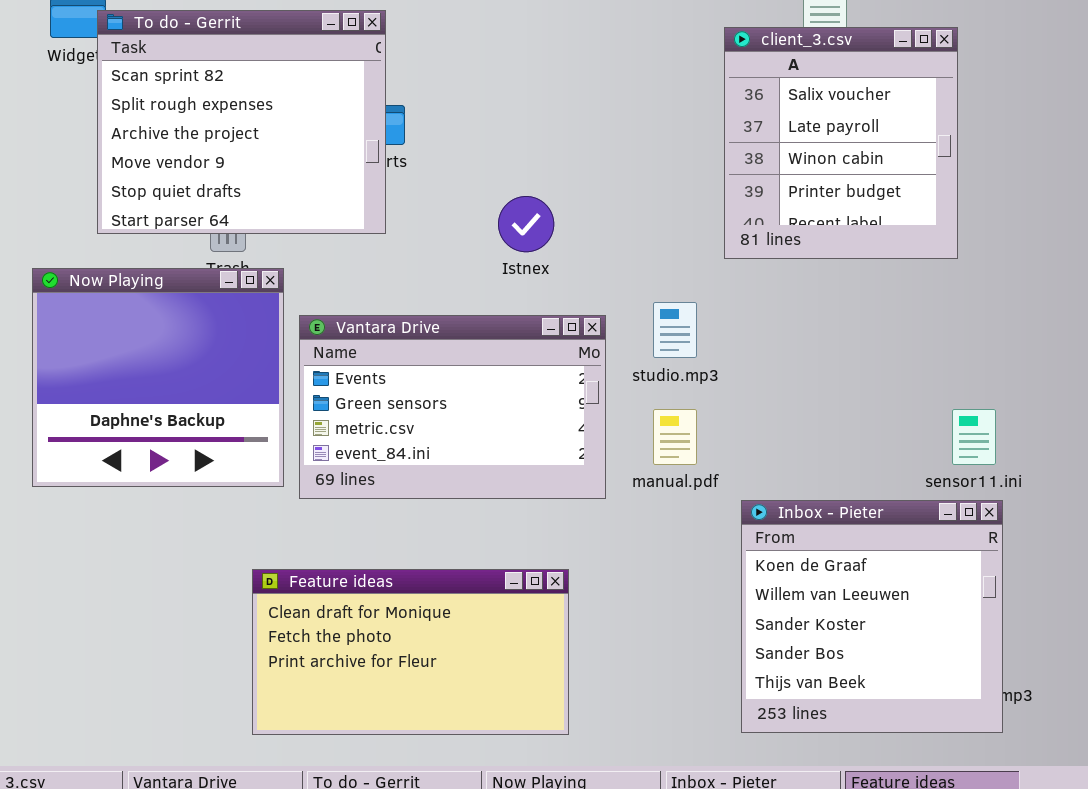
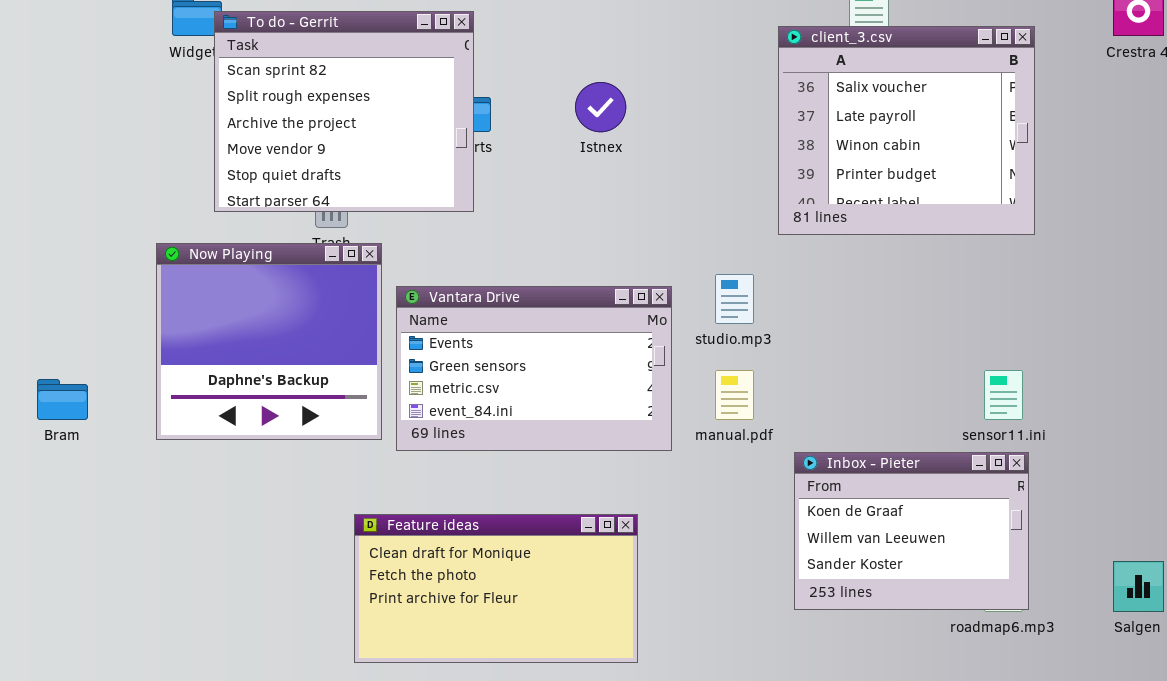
client_3.csv: [724,27,958,259] -> [778,26,1035,235], resized
Istnex: [498,196,554,252] -> [575,82,626,132], moved
Inbox - Pieter: [741,500,1003,733] -> [794,452,1029,610], resized

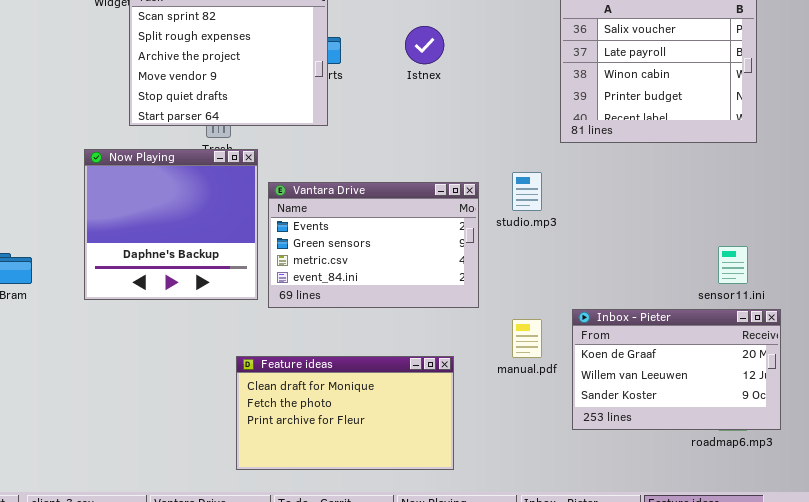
manual.pdf: [715,370,754,420] -> [512,319,542,358], moved
Inbox - Pieter: [794,452,1029,610] -> [572,309,781,430], resized

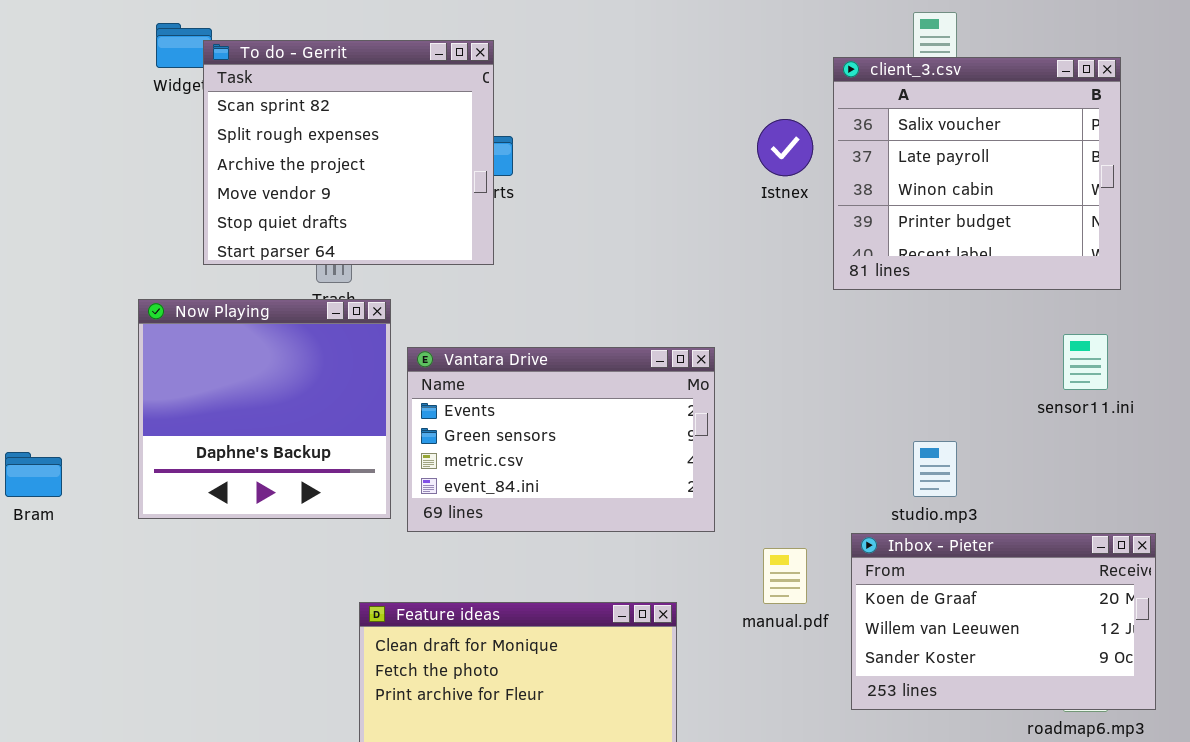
Istnex: [405,26,444,64] -> [757,119,813,176], moved
studio.mp3: [512,172,542,211] -> [913,441,957,497], moved
sensor11.ini: [718,246,748,284] -> [1063,334,1108,390], moved

